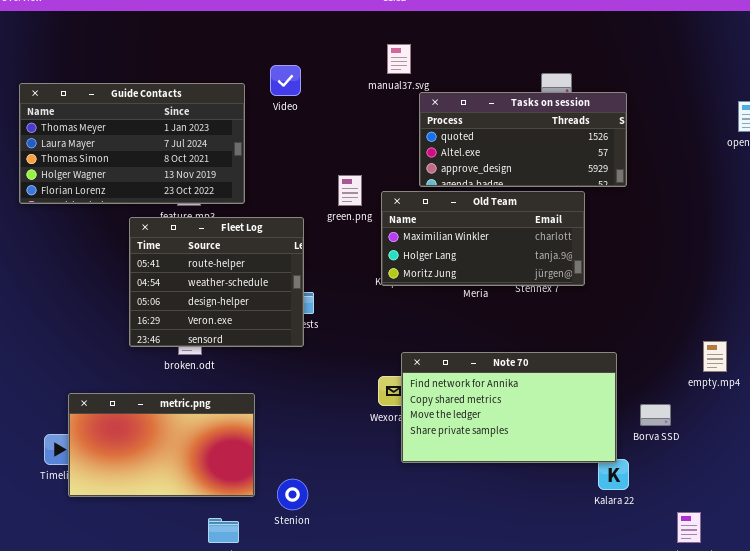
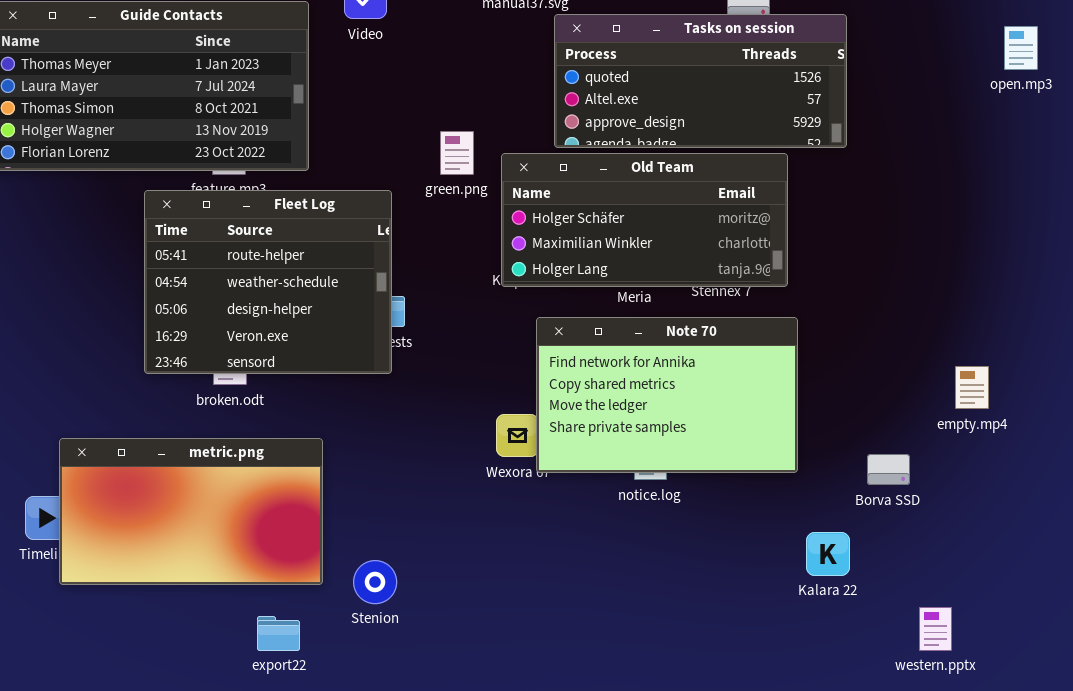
Old Team: [381,191,585,286] -> [501,153,788,287], scrolled up 1 row
Note 70: [401,352,617,463] -> [536,317,798,473], moved, resized

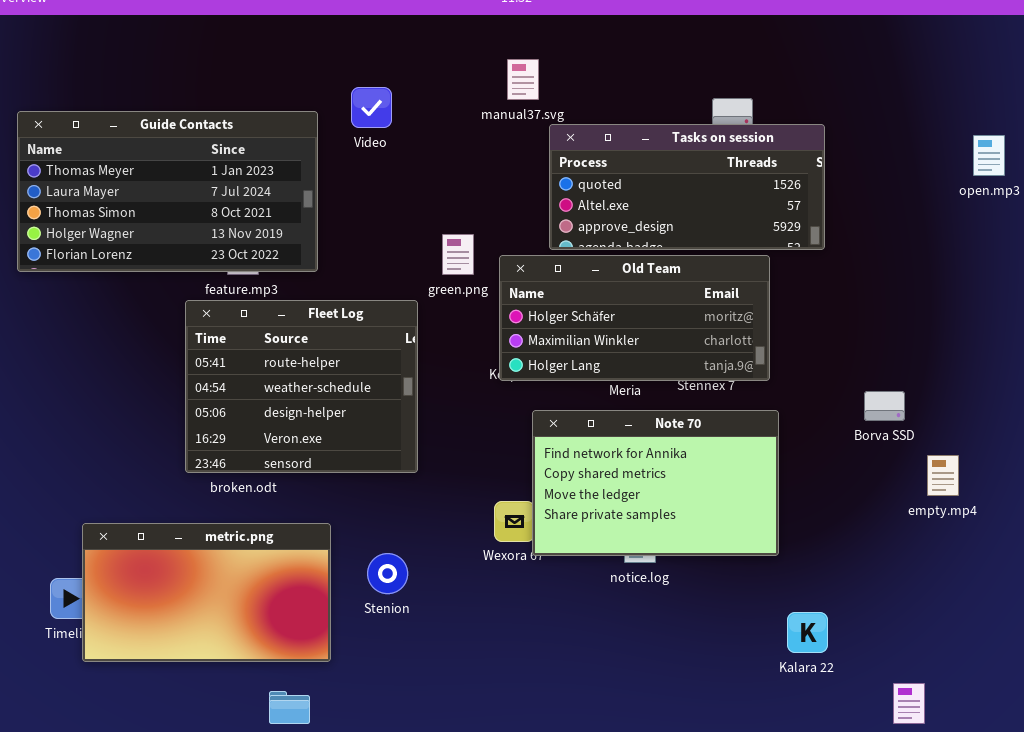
Fleet Log: [144,190,392,374] -> [185,300,418,473], moved
Borva SSD: [867,454,910,485] -> [864,391,905,421], moved
Stenion: [353,560,397,604] -> [367,553,408,594], moved

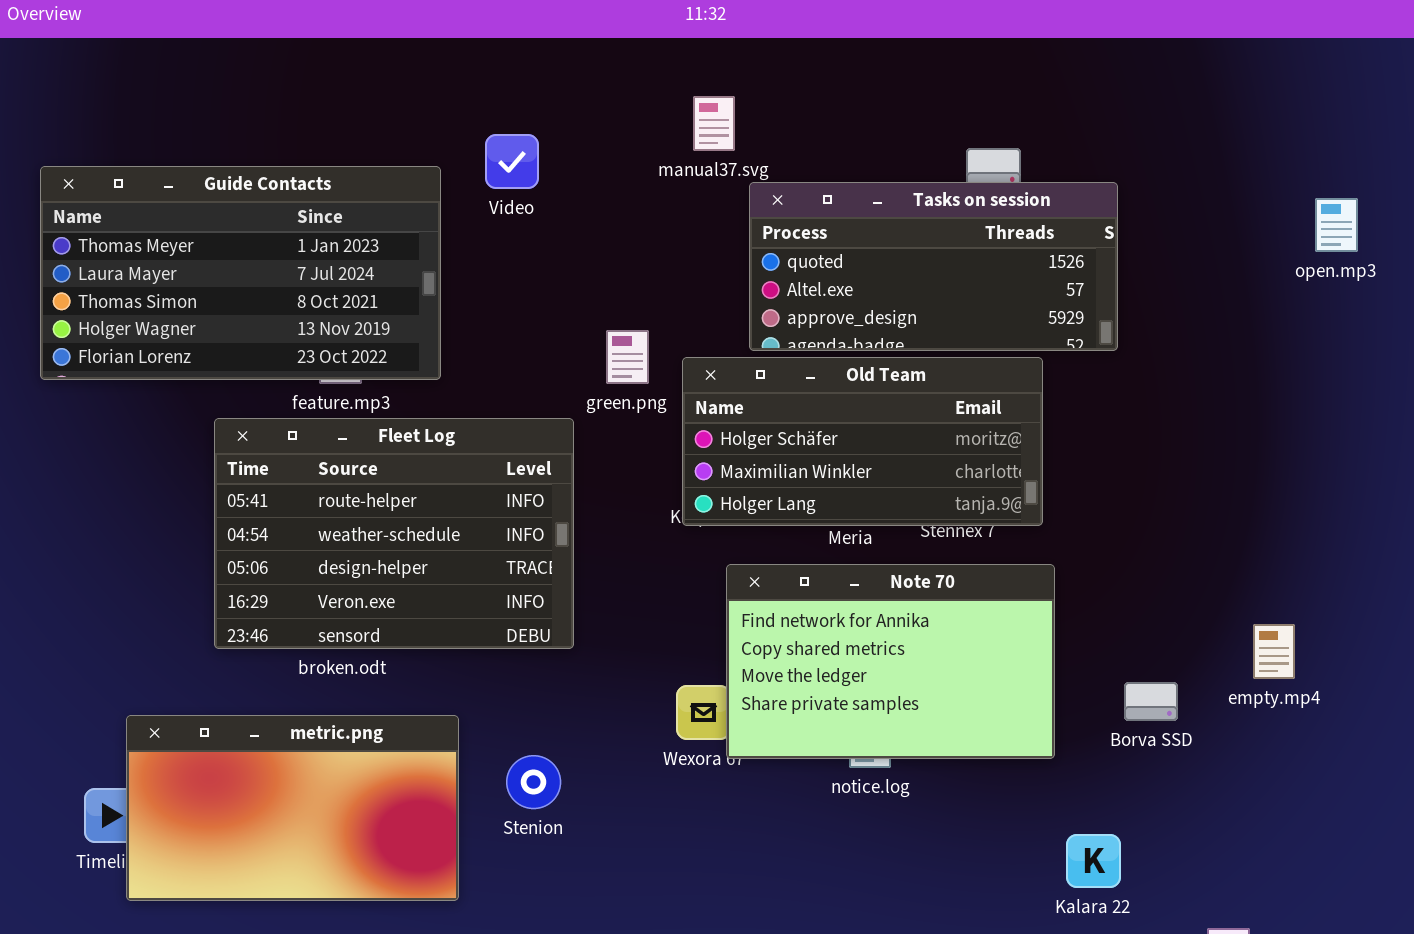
Fleet Log: [185,300,418,473] -> [214,418,574,649], resized
Borva SSD: [864,391,905,421] -> [1124,682,1178,721], moved

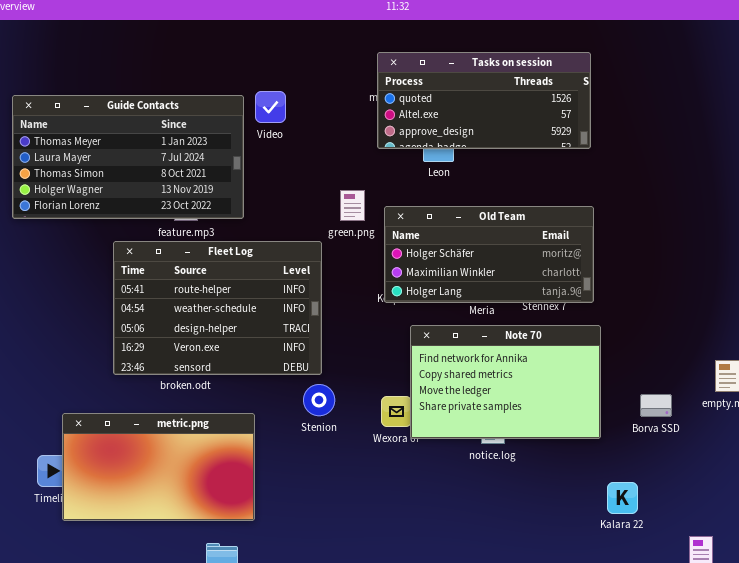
Video: [485,134,539,189] -> [255,91,286,123], moved
Tasks on session: [749,182,1118,351] -> [377,52,591,149], moved
Stenion: [506,755,561,809] -> [303,384,335,416], moved

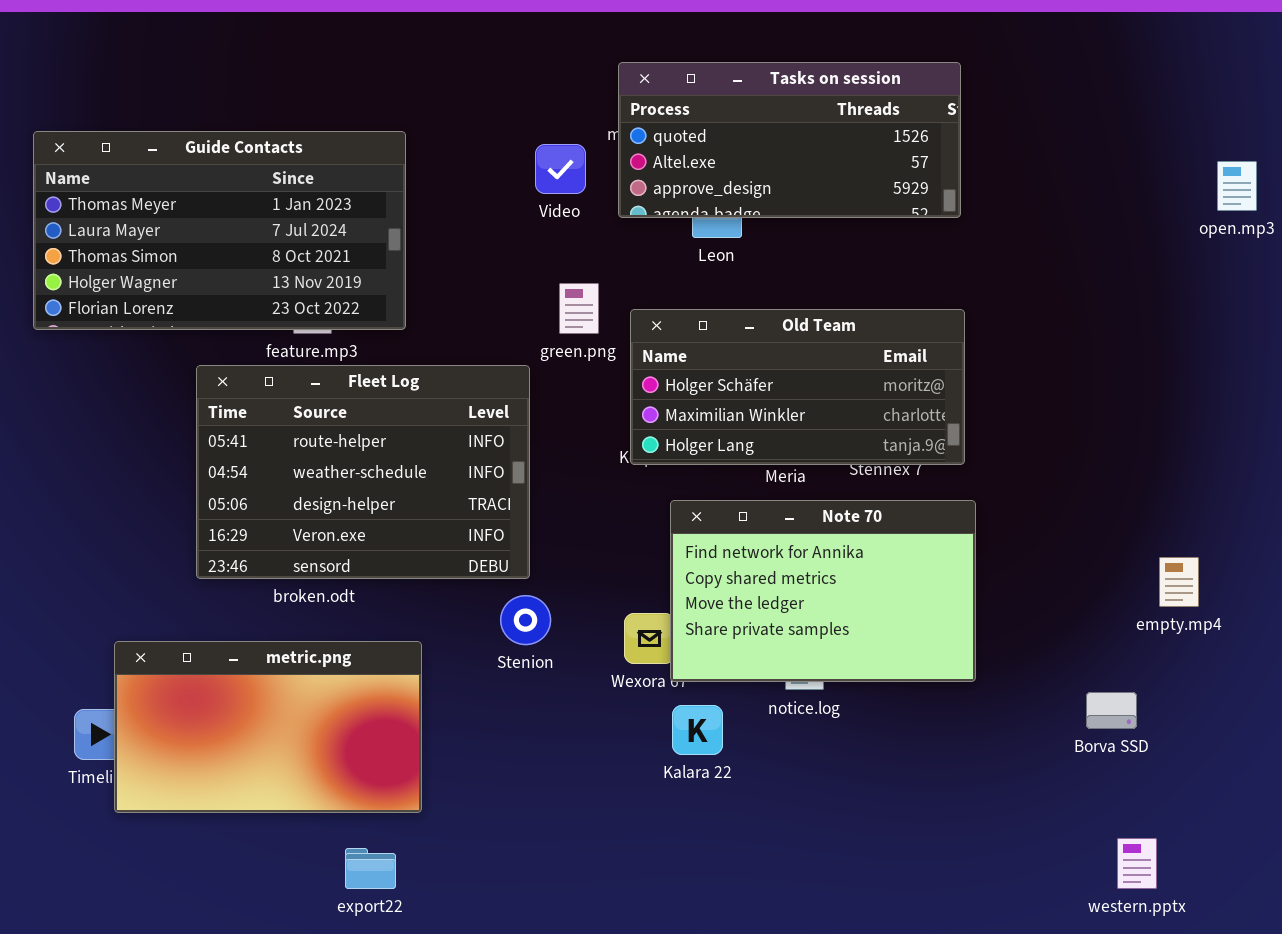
Video: [255,91,286,123] -> [535,144,586,194], moved
Borva SSD: [640,394,672,417] -> [1086,692,1137,729], moved
Kalara 22: [607,482,638,514] -> [672,705,723,755], moved

